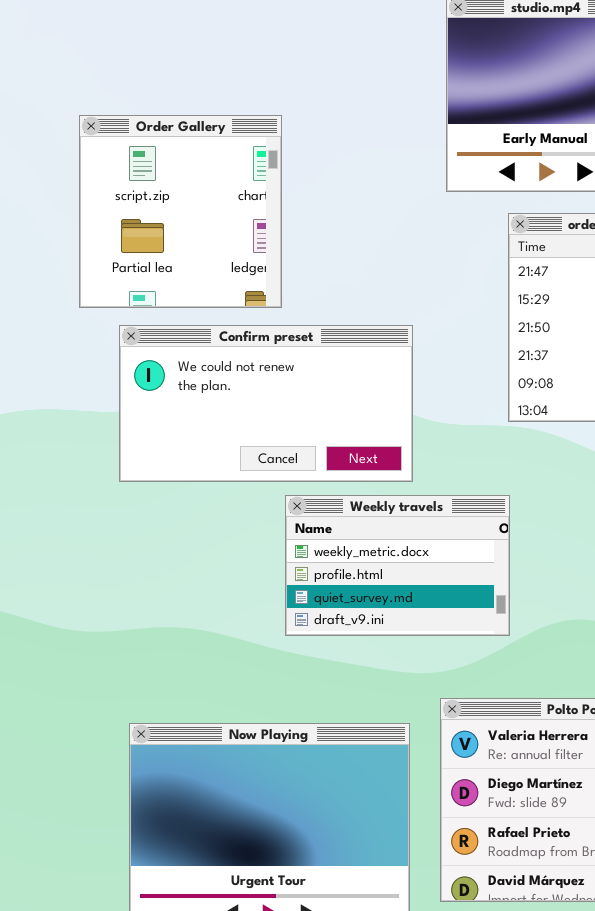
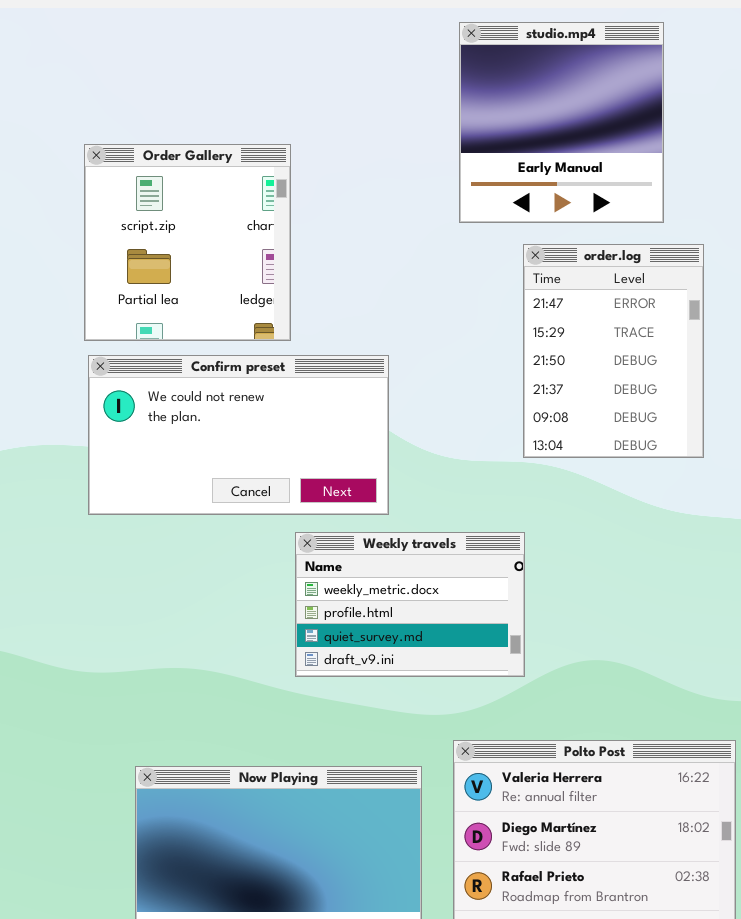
Confirm preset: [119,325,413,482] -> [88,355,389,515], moved

